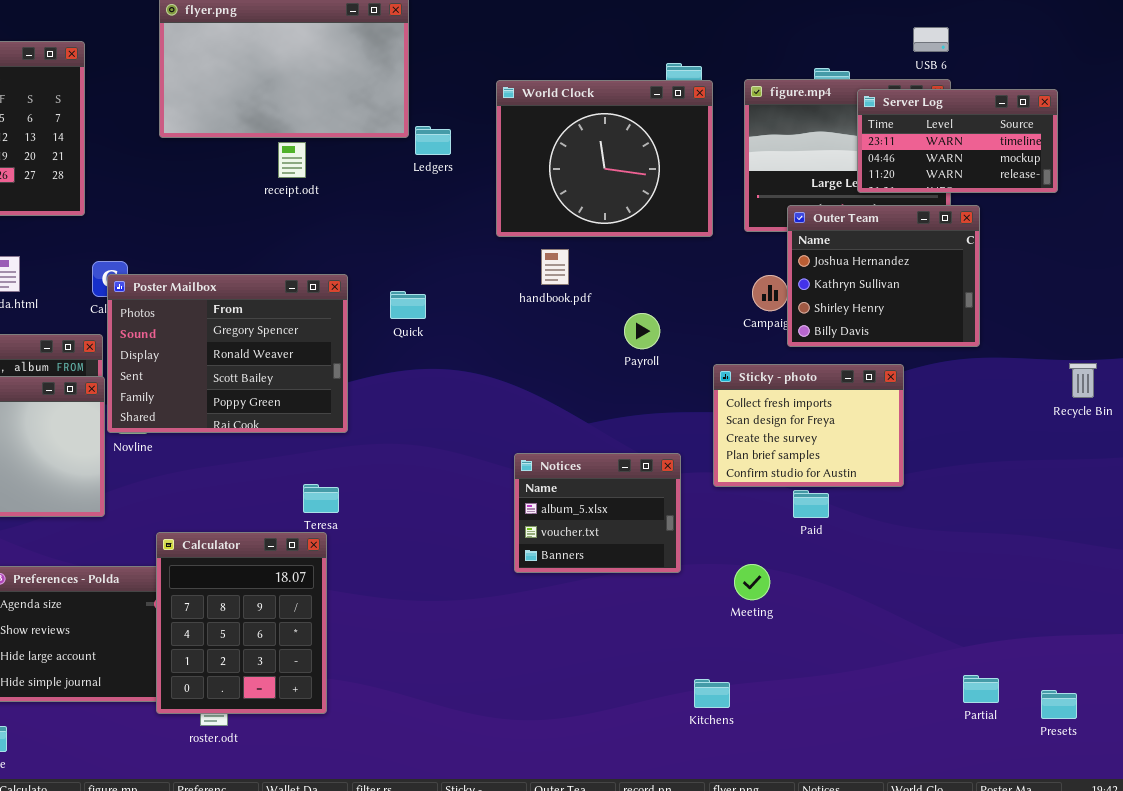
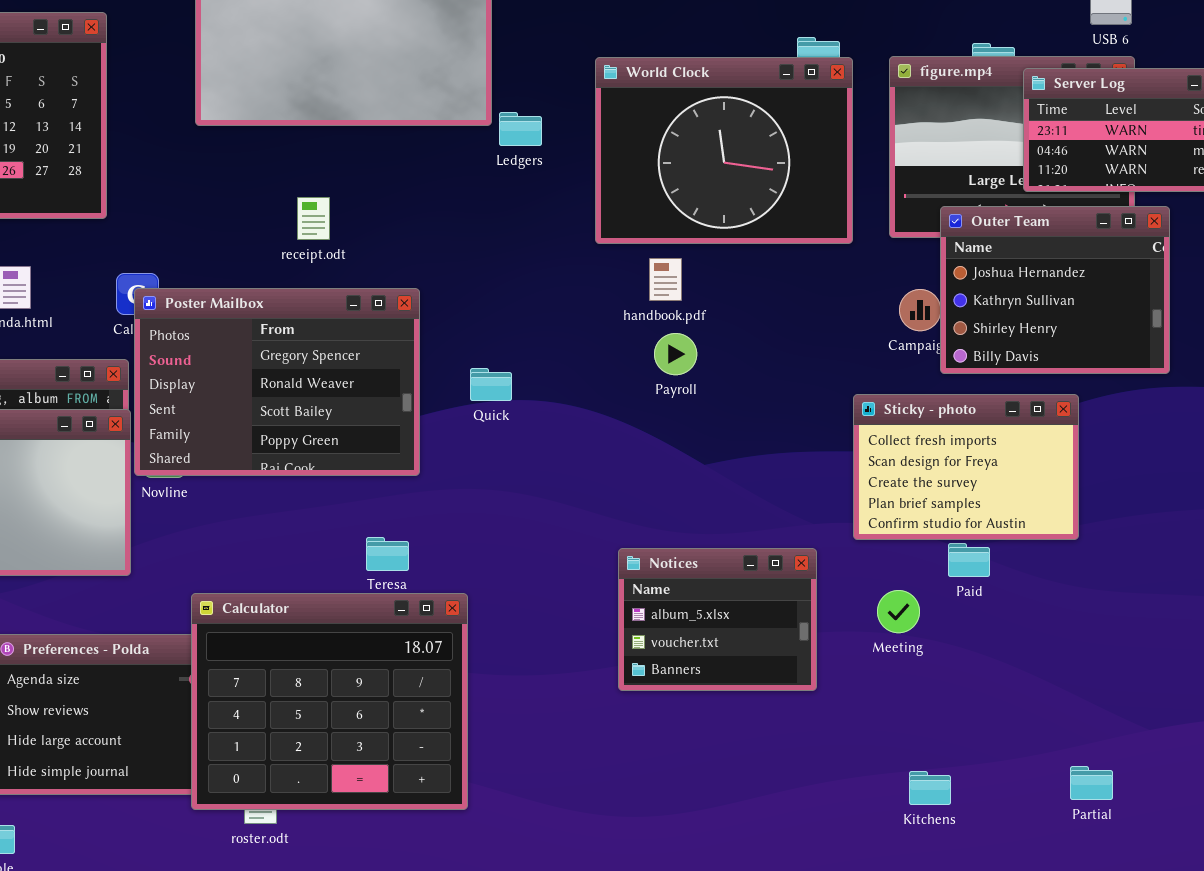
receipt.odt: [278,142,306,178] -> [297,197,330,240], moved
Quick: [390,291,426,319] -> [470,368,512,401], moved
Payroll: [624,313,660,349] -> [654,333,697,375], moved
Notices: [514,453,681,573] -> [618,548,817,691], moved
Calculator: [156,532,327,714] -> [191,593,468,810], resized
Meeting: [734,564,770,600] -> [877,590,920,633], moved
Partial: [963,675,999,703] -> [1070,766,1113,800], moved
Kitchens: [694,679,730,708] -> [909,771,951,805], moved

